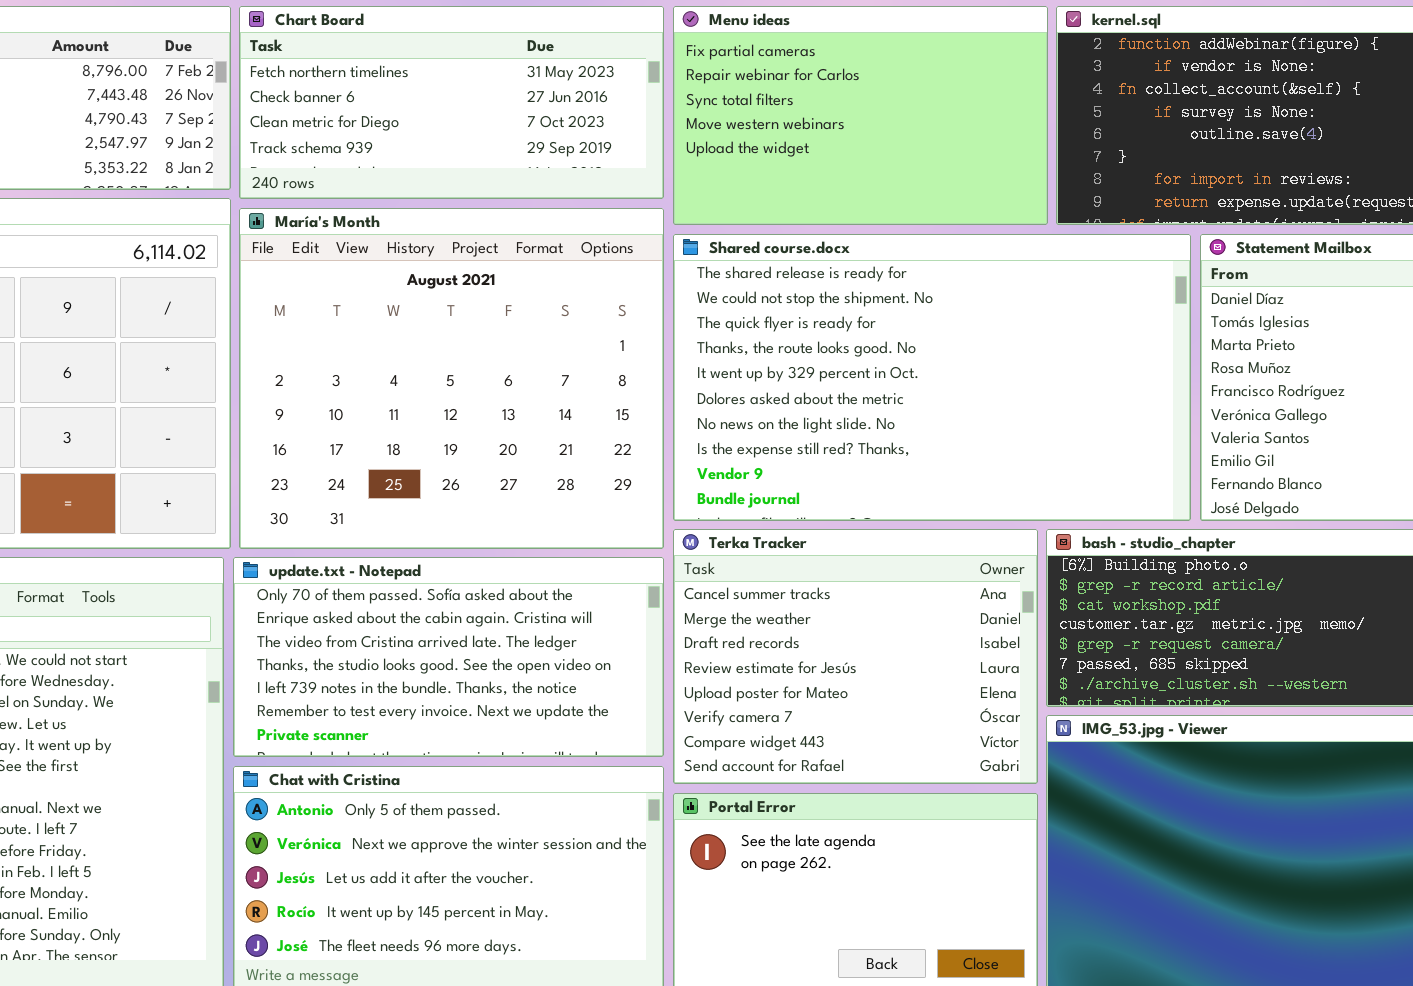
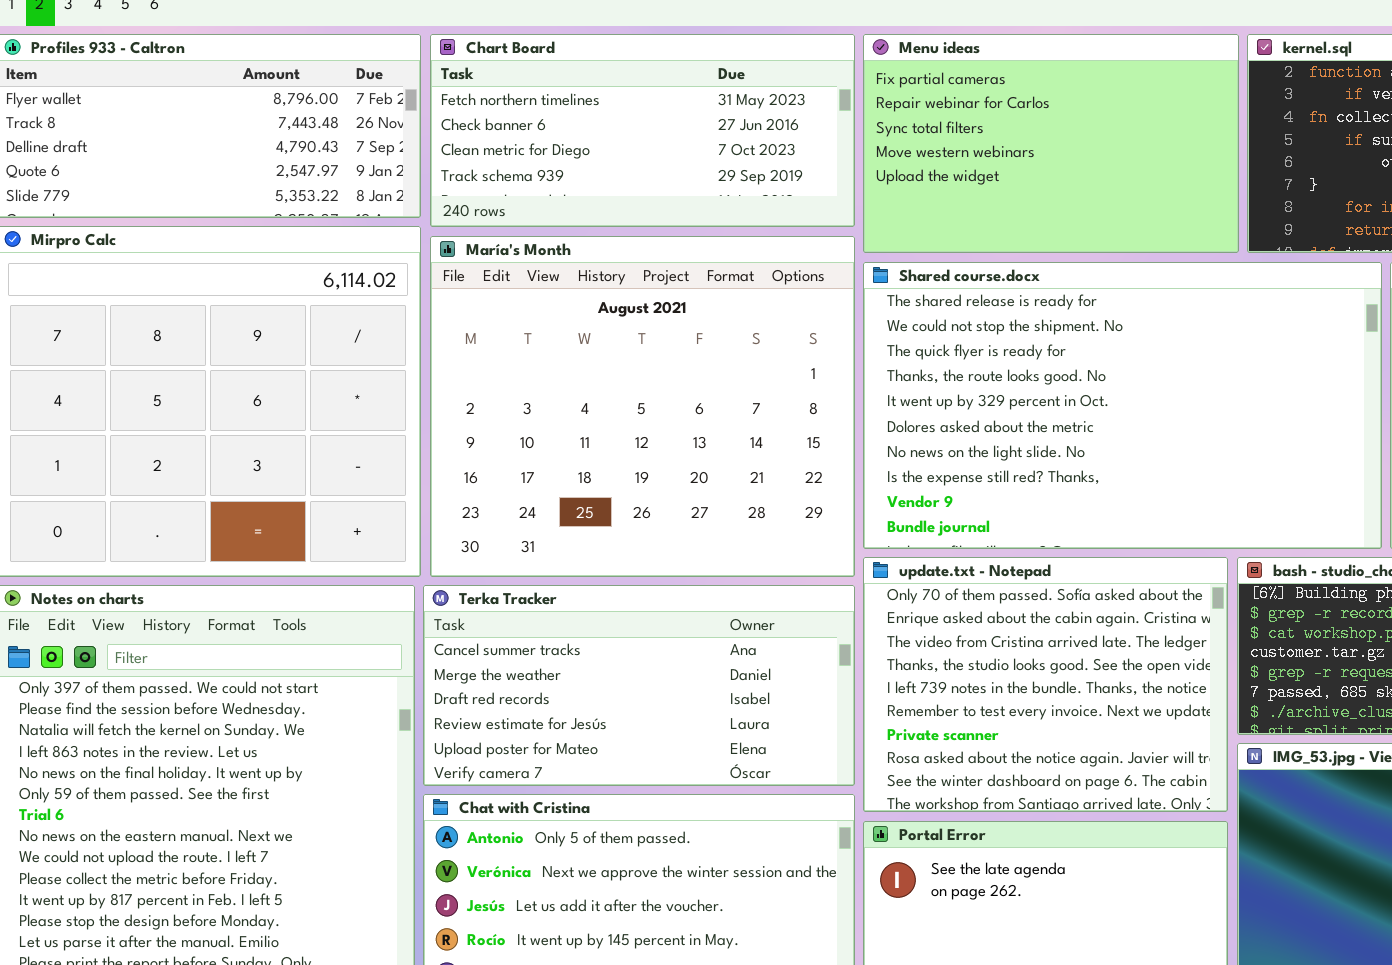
Terka Tracker: [673,529,1038,784] -> [423,585,855,786], moved, resized
update.txt - Notepad: [233,557,664,757] -> [863,557,1228,812], moved, resized

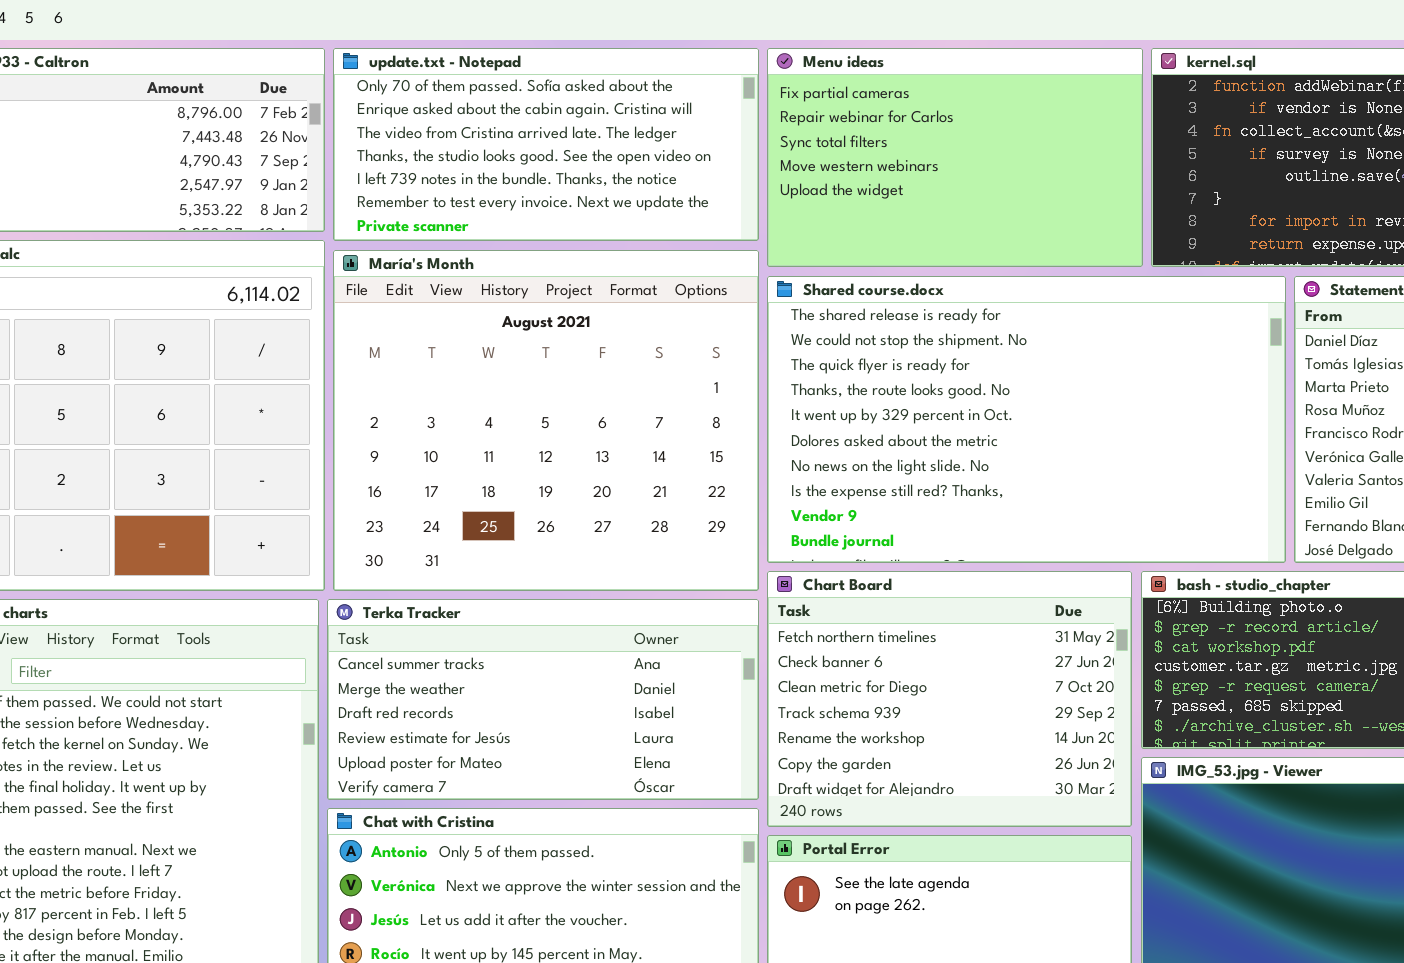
Chart Board: [430,34,855,227] -> [767,571,1132,827], moved, resized
update.txt - Notepad: [863,557,1228,812] -> [333,48,759,241], moved, resized

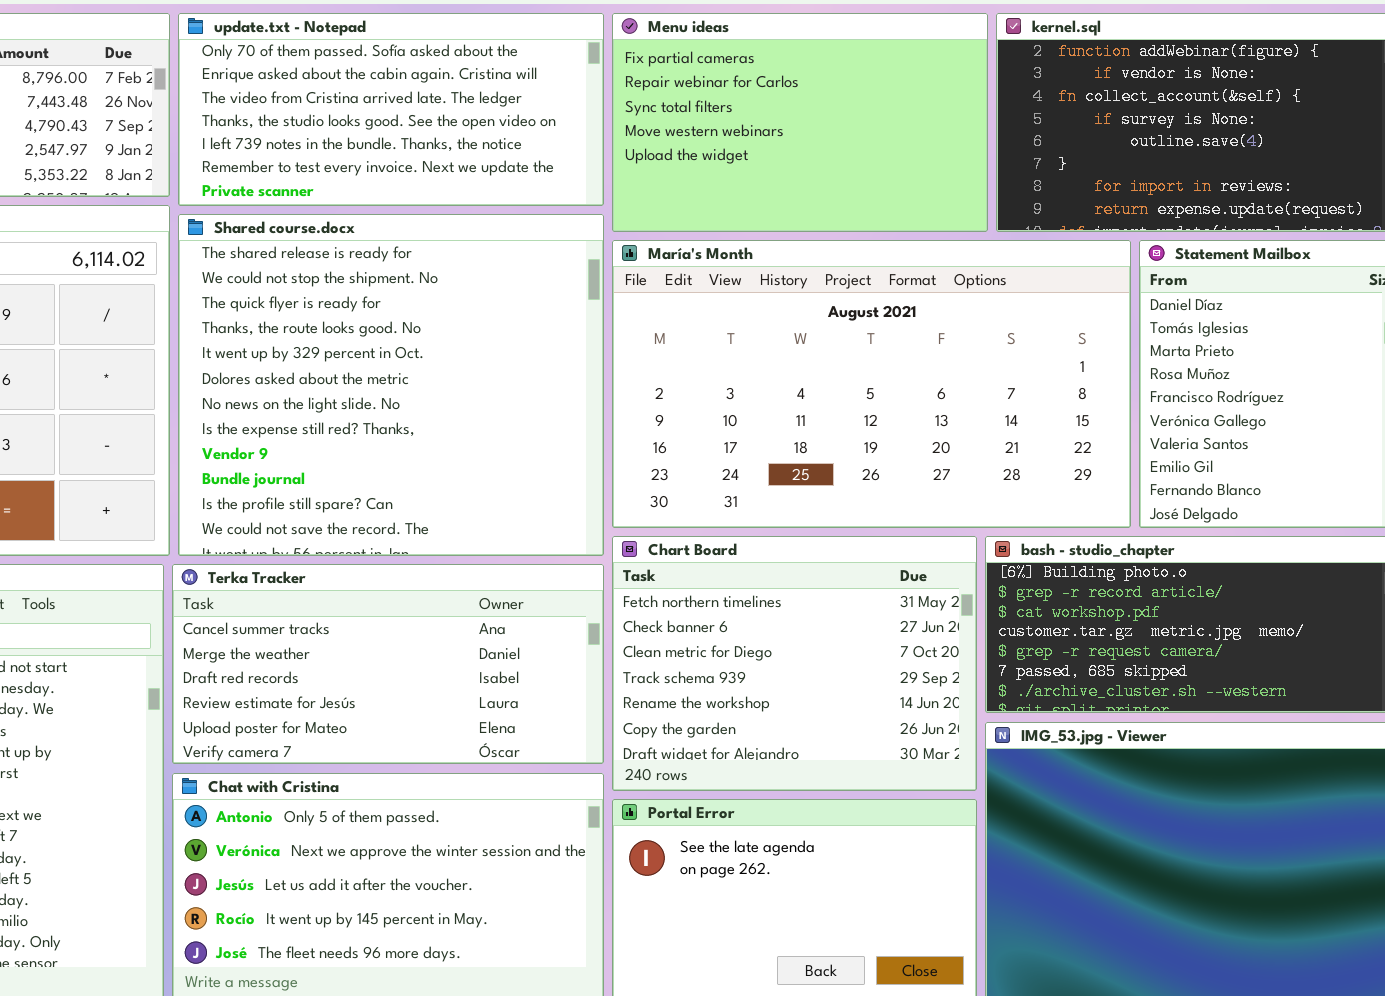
María's Month: [333,250,759,591] -> [612,240,1131,528], moved, resized
Shared course.docx: [767,276,1286,563] -> [178,214,604,556], moved, resized

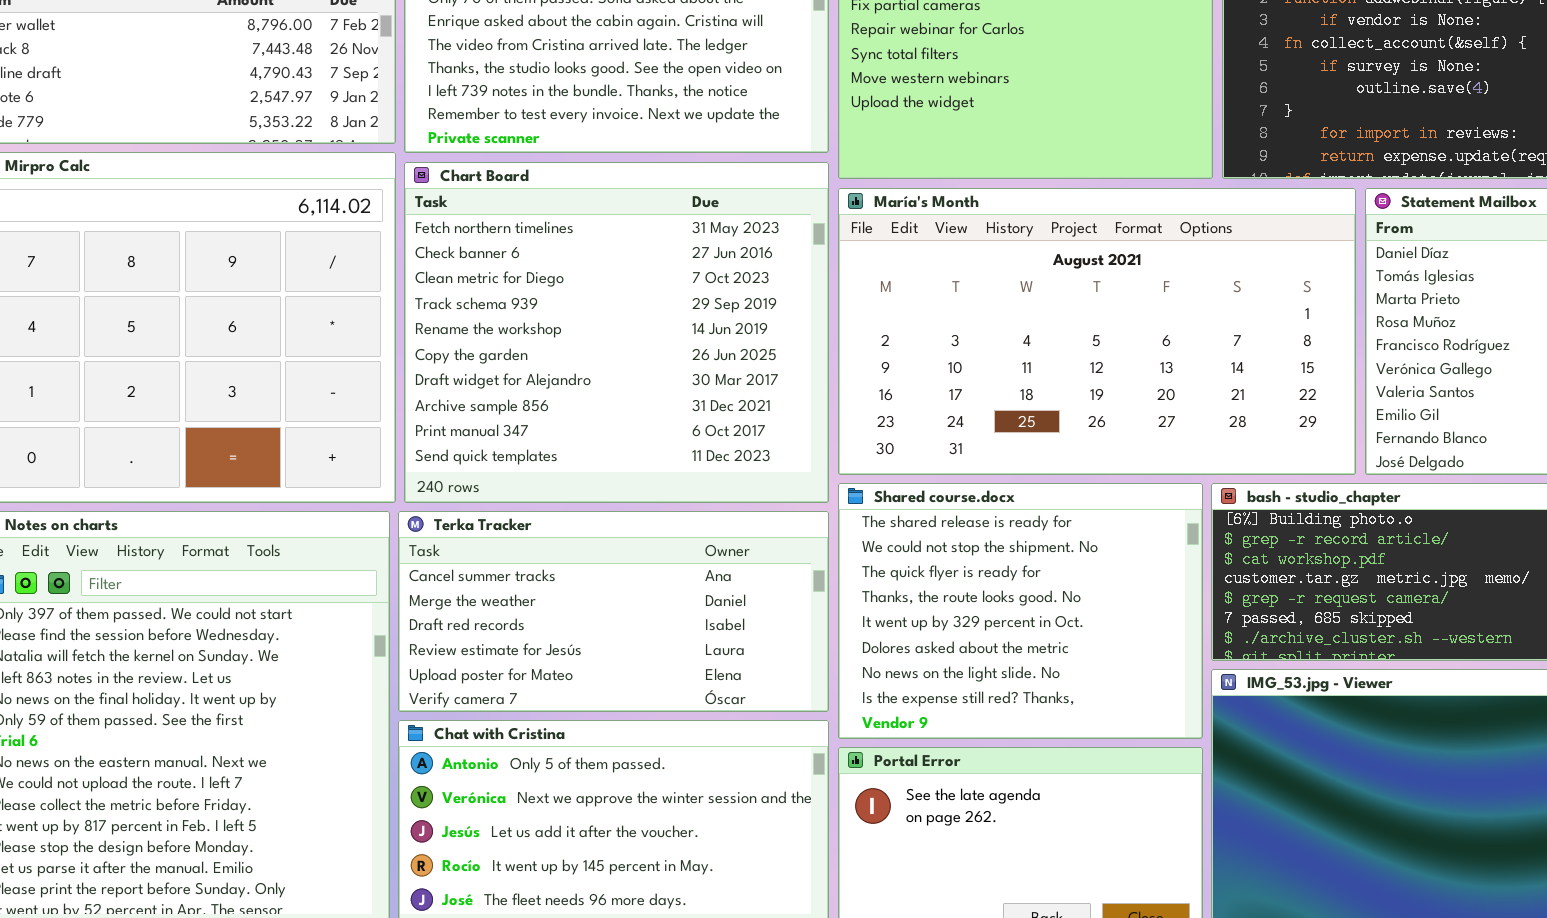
Shared course.docx: [178,214,604,556] -> [838,483,1203,739], moved, resized
Chart Board: [612,536,977,791] -> [404,162,829,503], moved, resized

